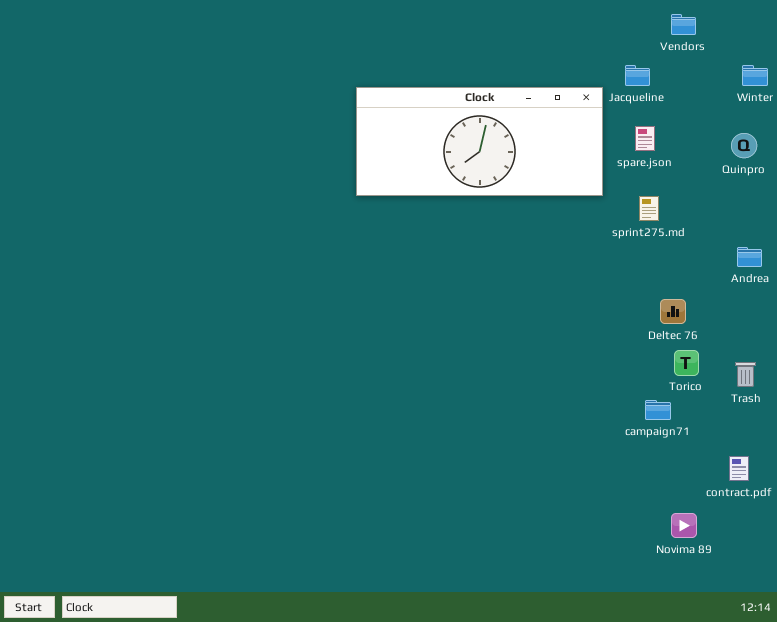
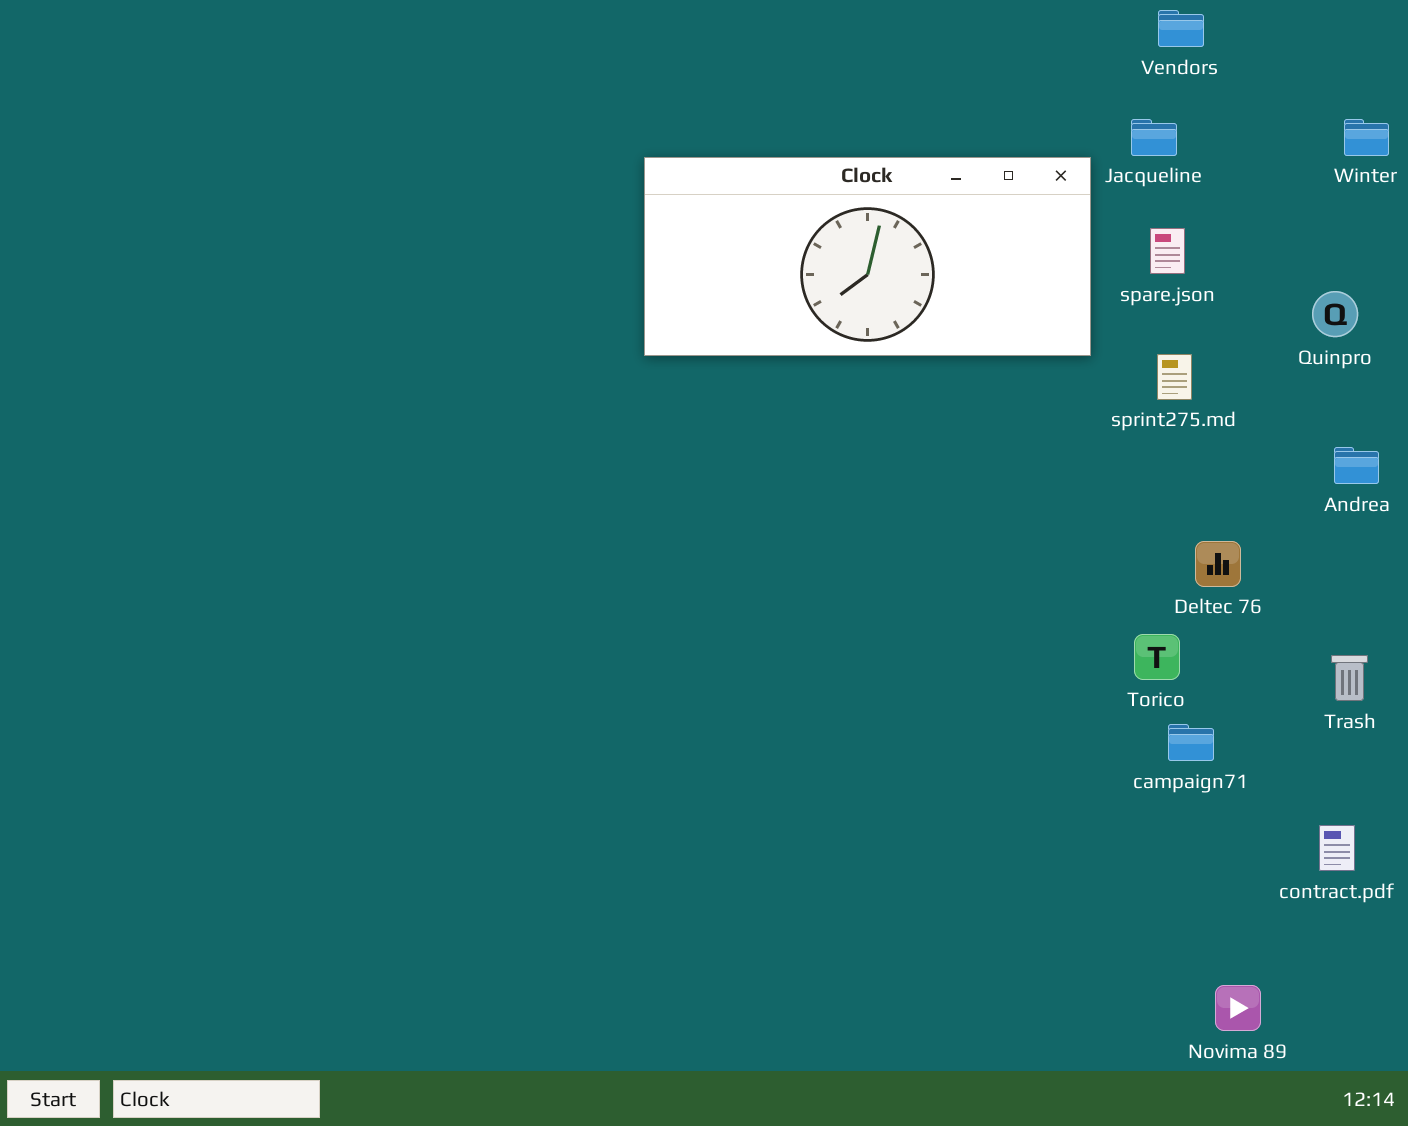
Vendors: [671,14,696,35] -> [1158,10,1204,47], moved
Quinpro: [731,133,757,158] -> [1312,291,1358,337], moved
Torico: [674,350,699,376] -> [1134,634,1180,680], moved
Novima 89: [671,513,697,538] -> [1215,985,1261,1031], moved

